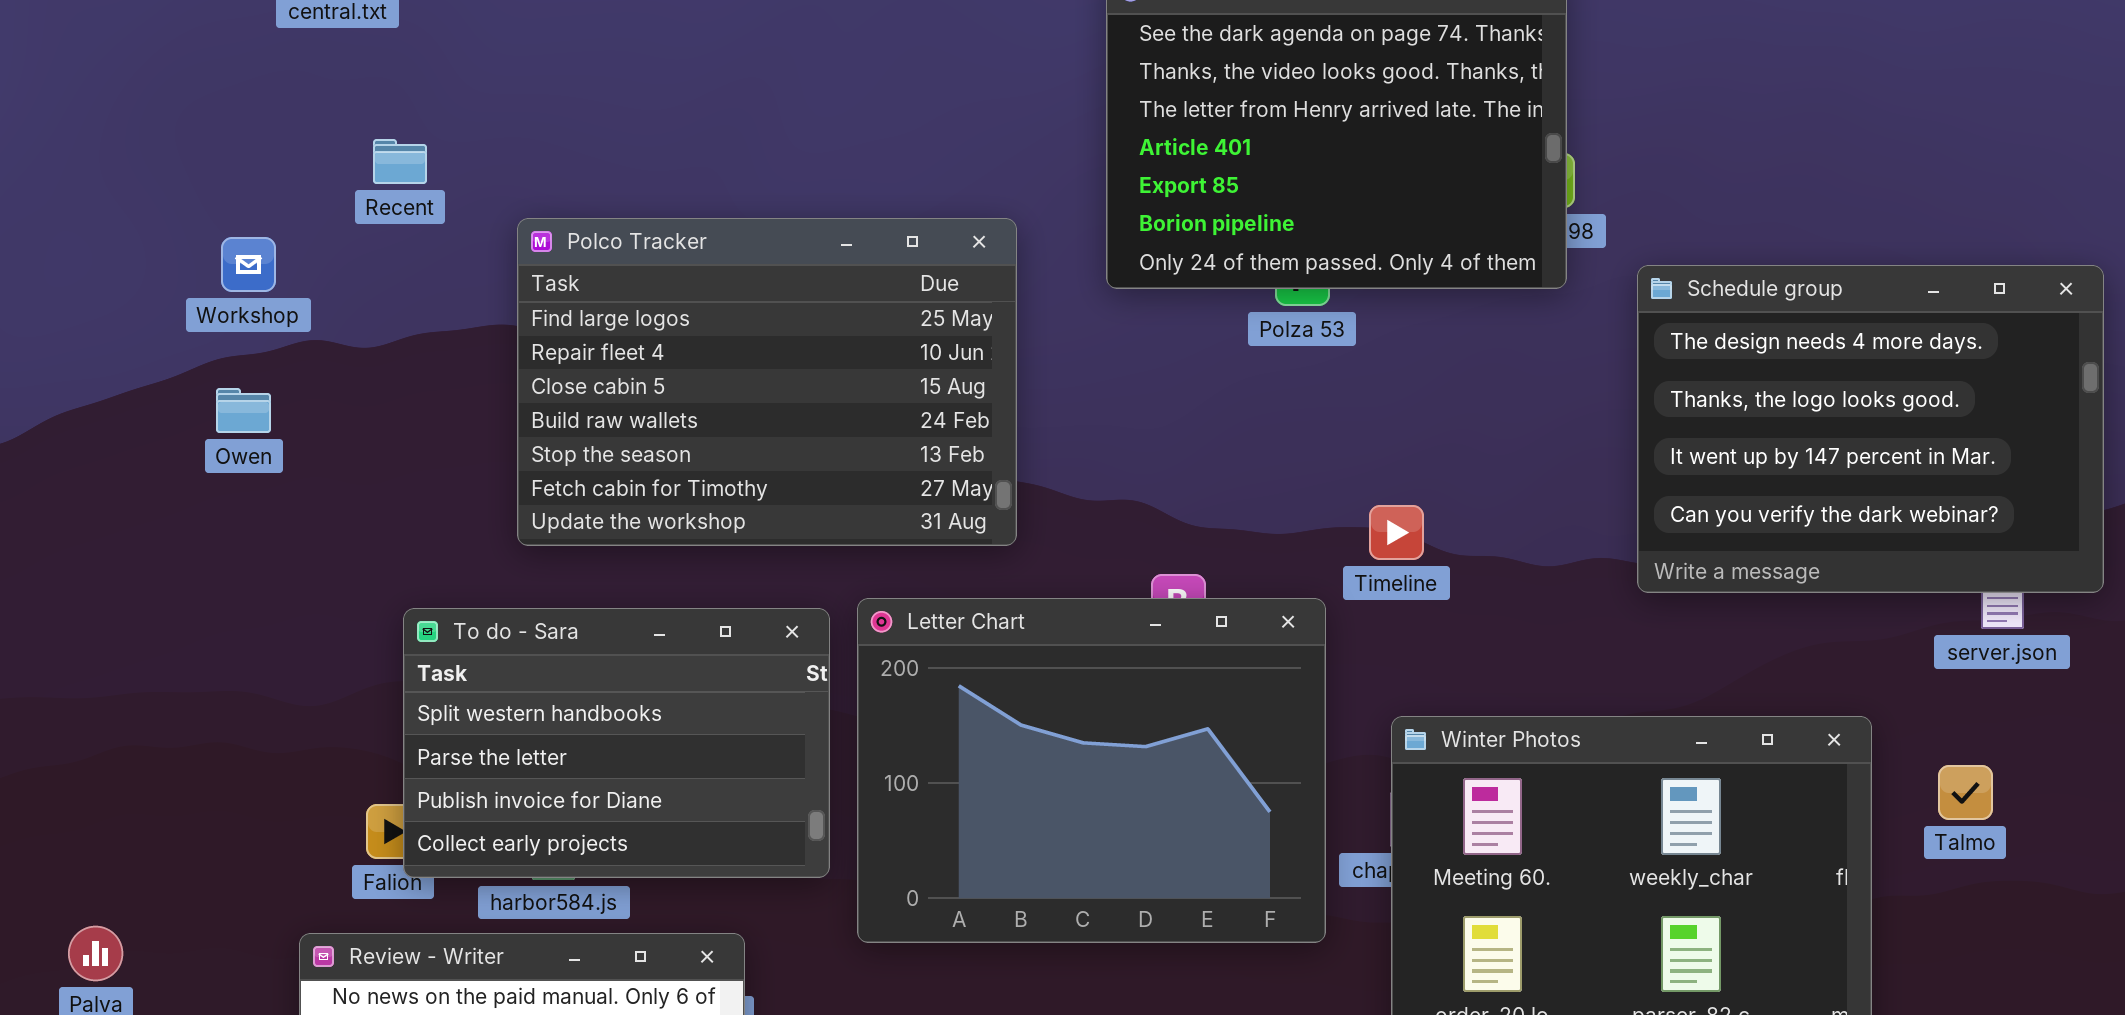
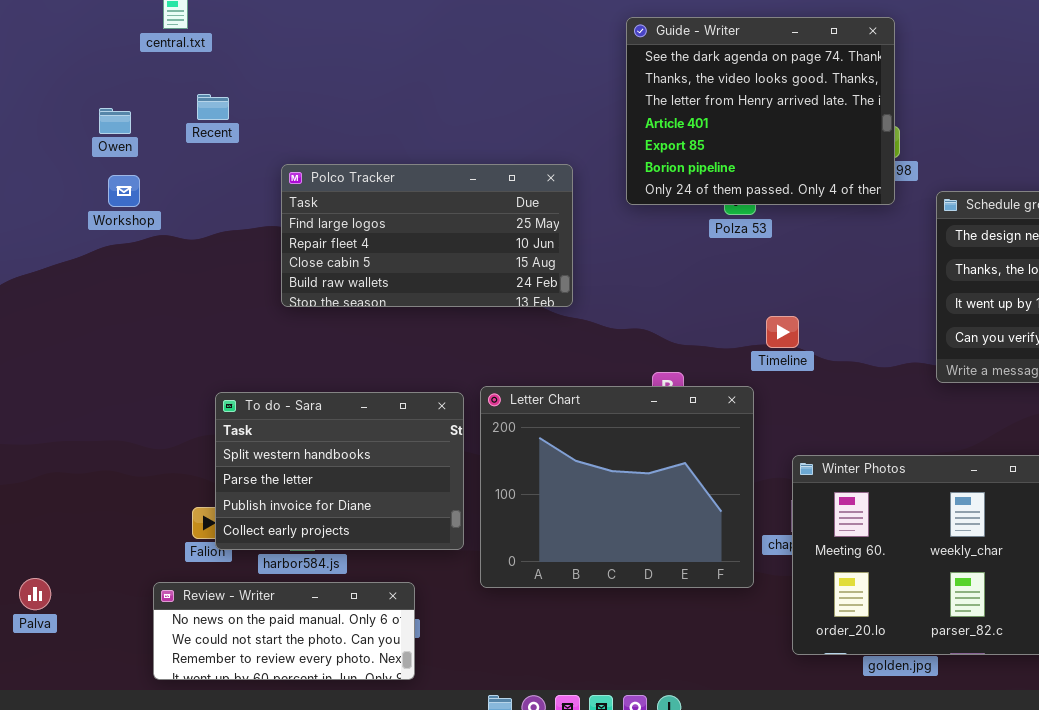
Recent: [373,139,427,184] -> [197,94,229,120], moved
Polco Tracker: [517,218,1017,546] -> [281,164,573,307], resized
Owen: [216,388,271,433] -> [99,108,131,134], moved
Timeline: [1369,505,1424,560] -> [766,316,799,348], moved

